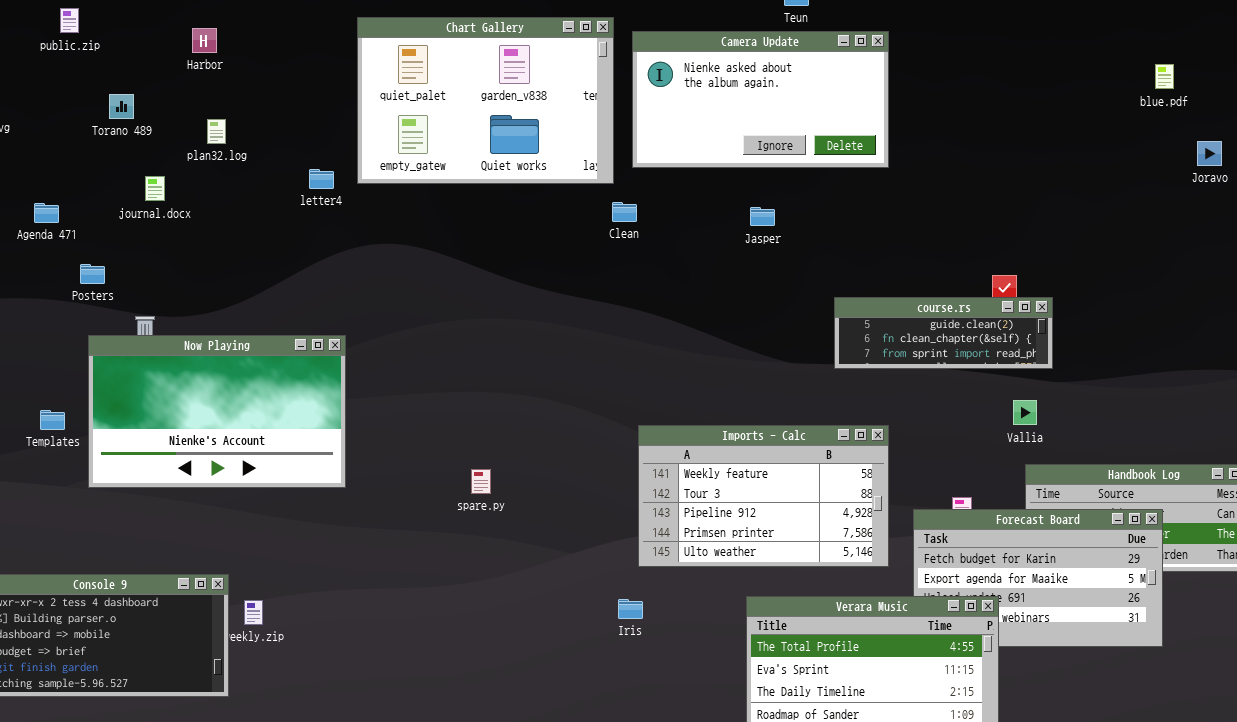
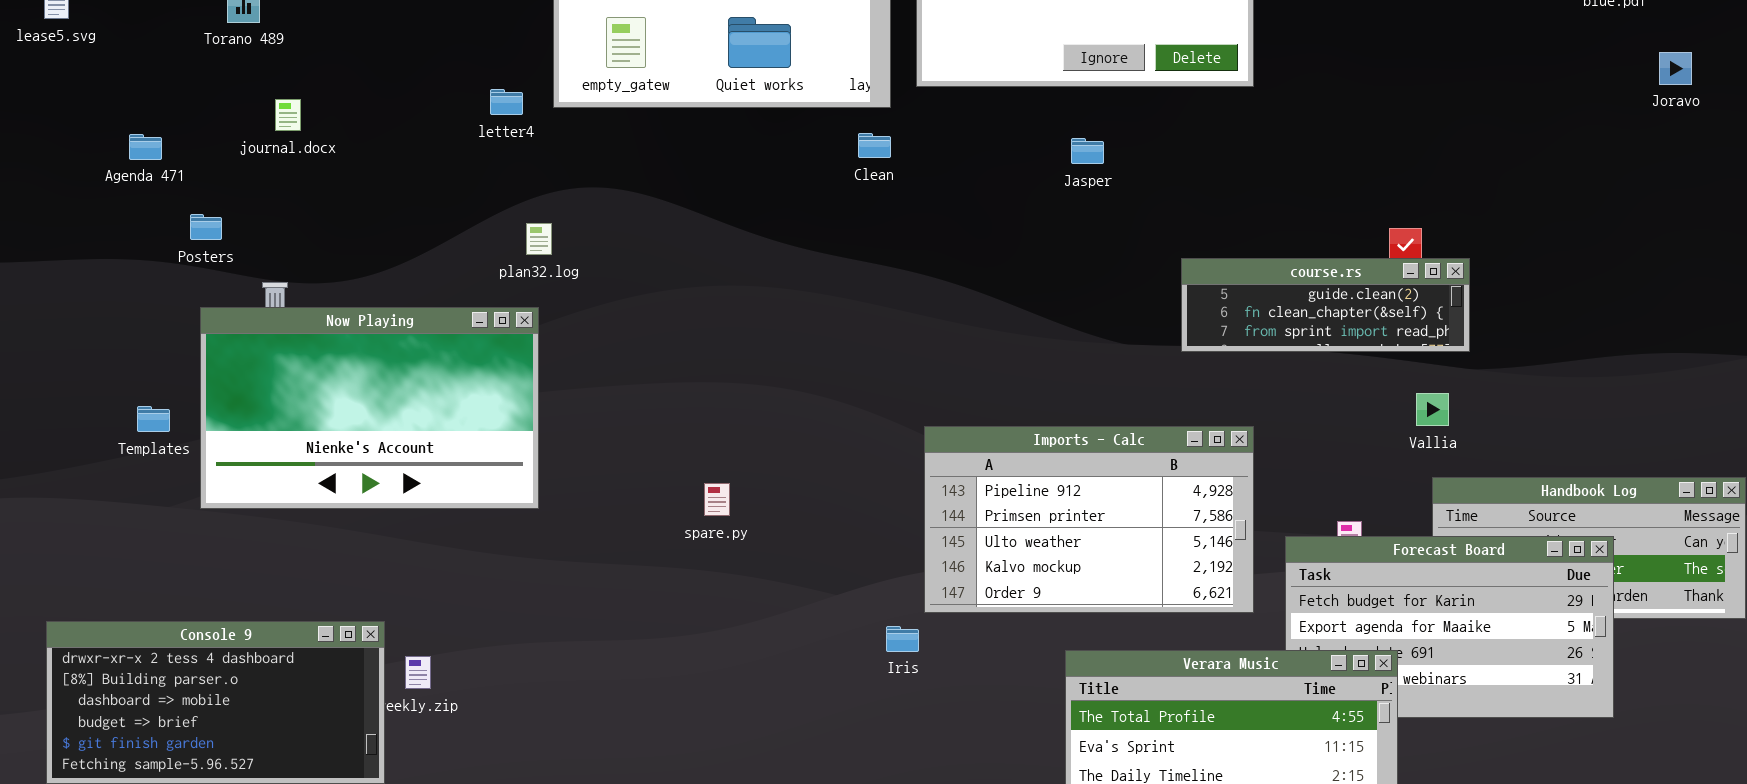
plan32.log: [207,119,226,144] -> [526,223,552,255], moved
Clean: [612,202,637,222] -> [858,133,891,158], moved
Imports - Calc: [638,425,889,567] -> [924,426,1254,613], scrolled down 2 rows
Iris: [618,599,643,619] -> [886,626,919,652], moved

